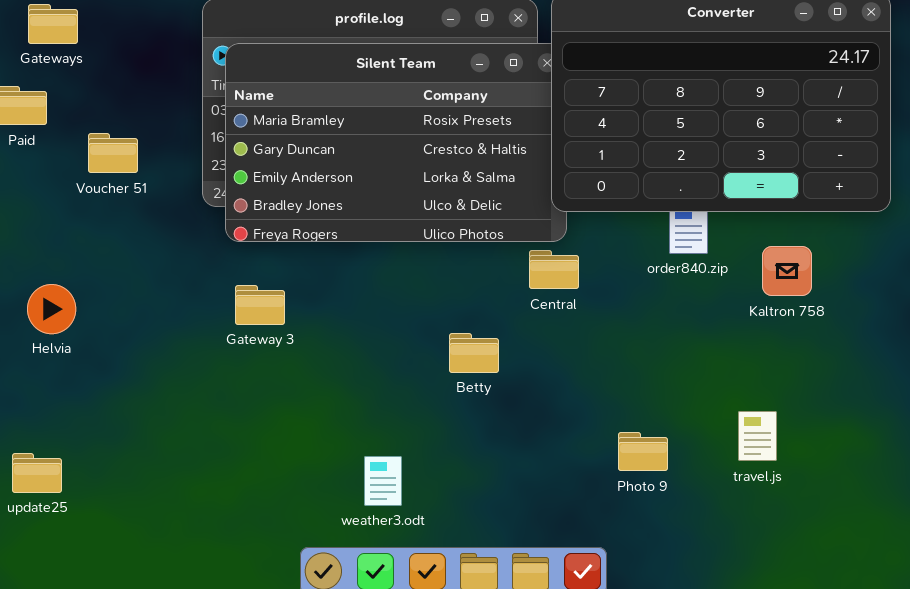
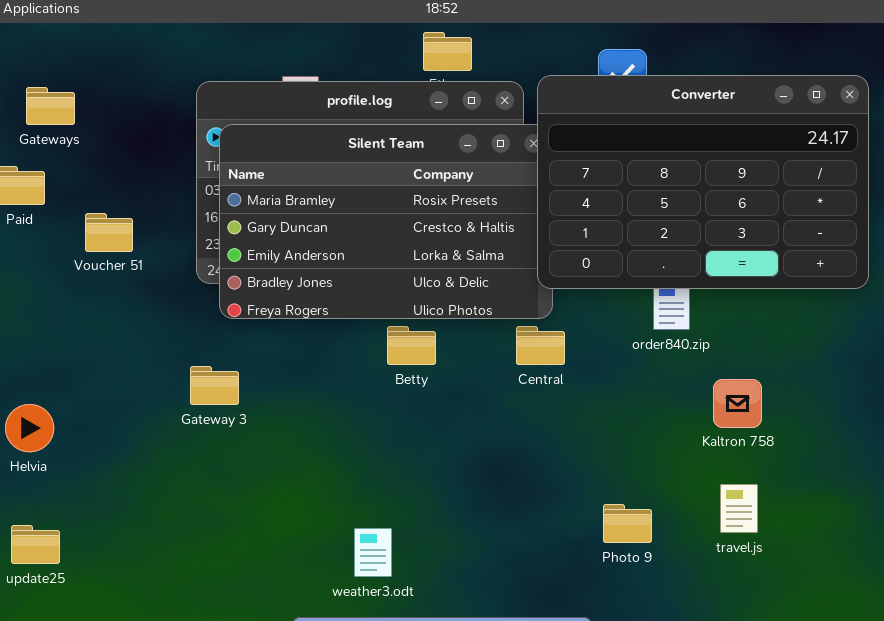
Kaltron 758: [762,246,812,296] -> [713,379,762,428], moved
Helvia: [27,284,76,334] -> [5,404,54,452], moved
Gateway 3: [235,285,285,325] -> [190,366,239,405], moved
Betty: [449,333,499,373] -> [387,326,436,365], moved

